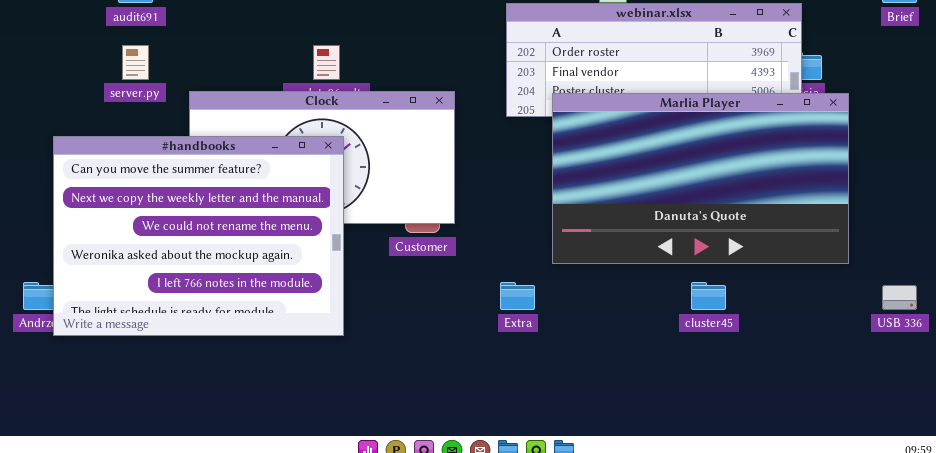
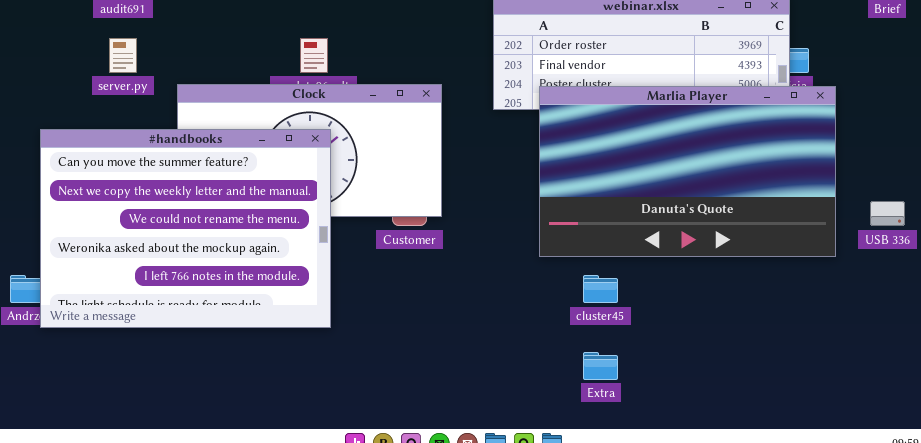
Extra: [500,282,535,310] -> [583,352,618,380], moved
cluster45: [691,282,726,310] -> [583,275,618,303], moved
USB 336: [882,285,917,310] -> [870,201,905,226], moved

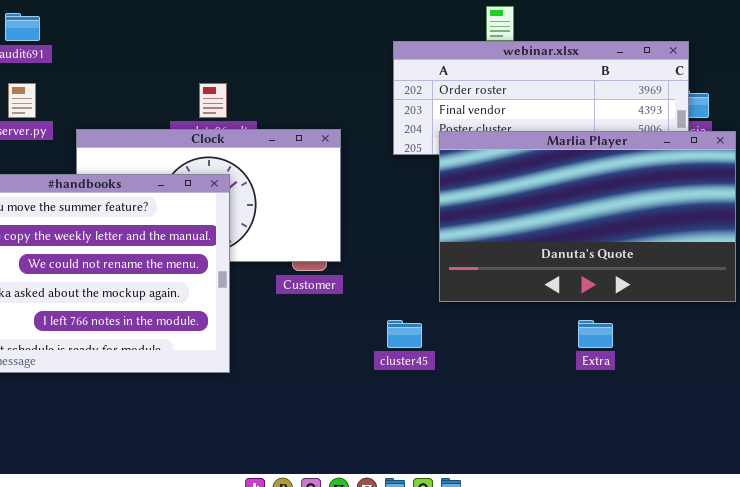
cluster45: [583,275,618,303] -> [387,320,422,348], moved
Extra: [583,352,618,380] -> [578,320,613,348], moved

